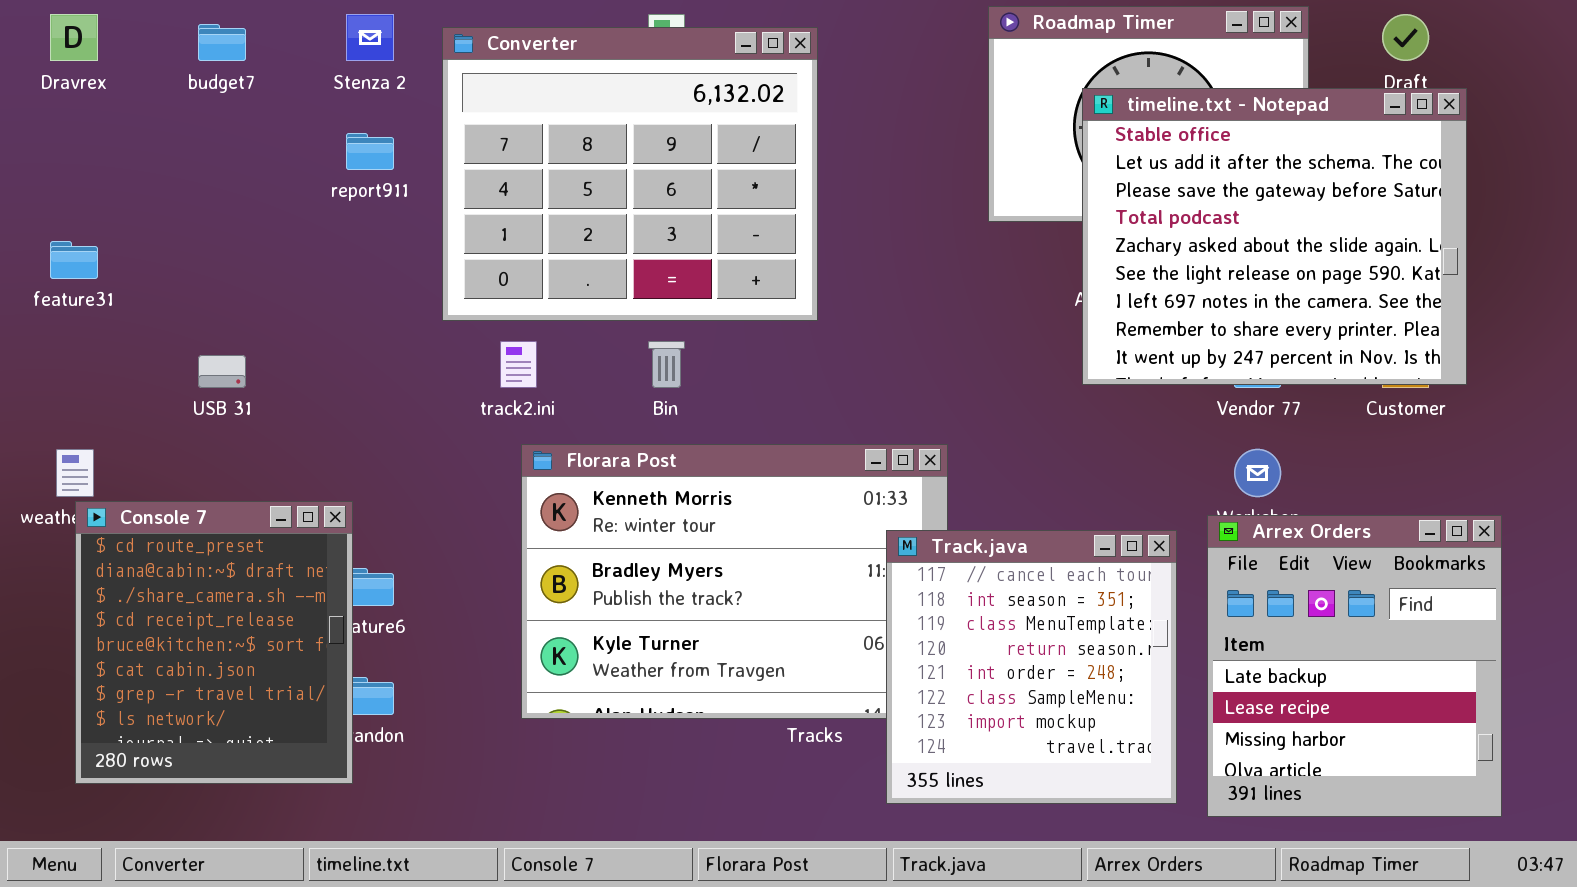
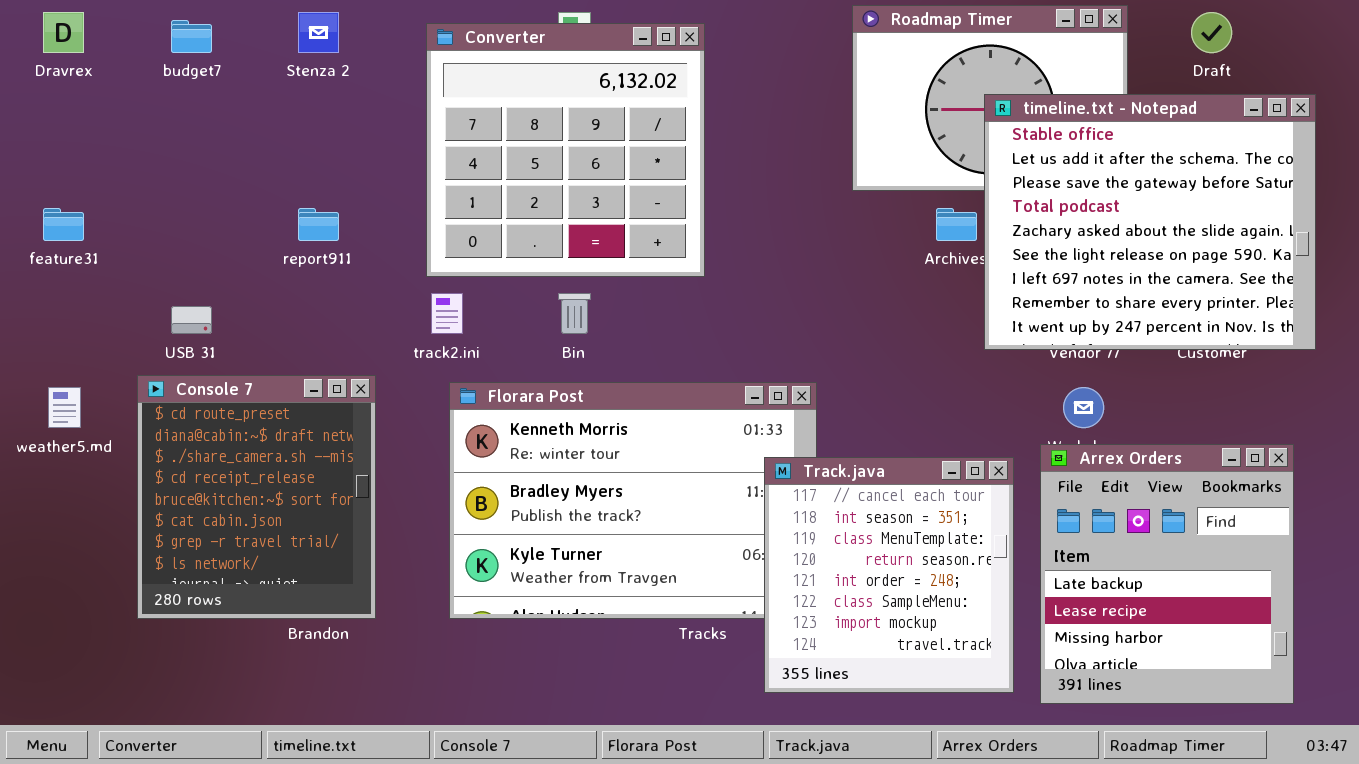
Converter: [442,27,818,321] -> [426,23,705,277], resized
timeline.txt - Notepad: [1082,88,1467,385] -> [984,94,1316,350], moved
report911: [346,133,394,170] -> [298,208,339,241], moved
Console 7: [75,501,353,784] -> [137,375,376,619], moved

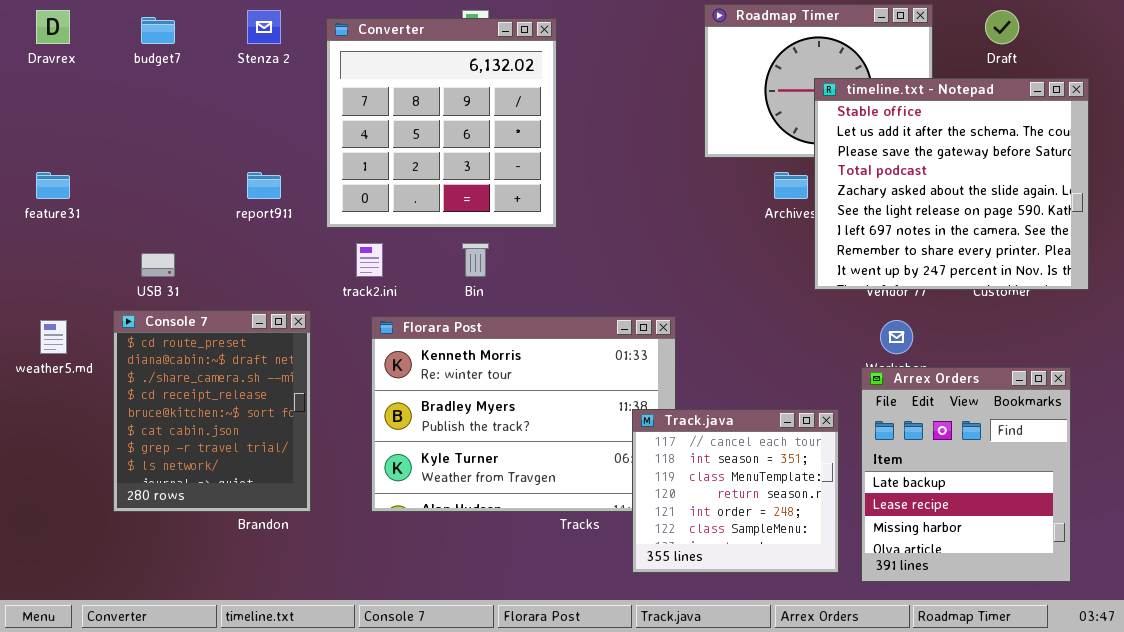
Converter: [426,23,705,277] -> [326,18,557,228], moved
Track.java: [764,457,1014,693] -> [632,409,839,573], resized

